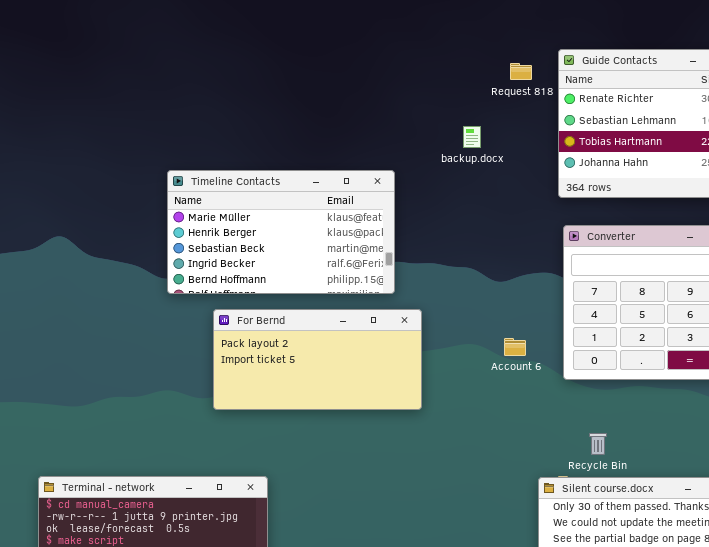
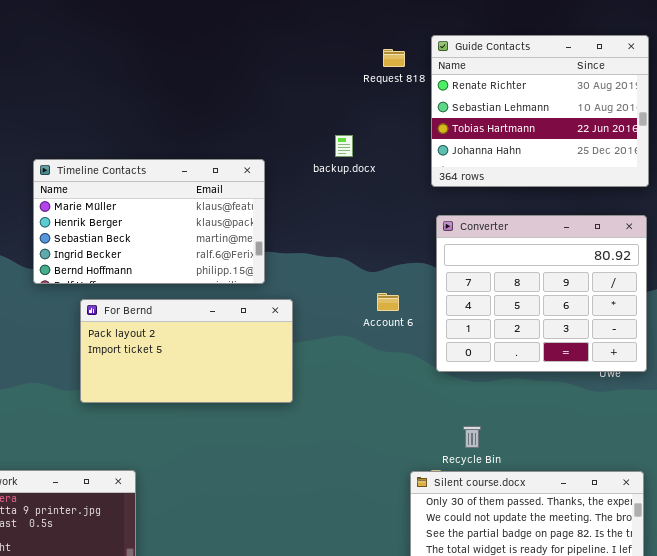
backup.docx: [463,126,481,148] -> [335,135,353,157], moved
Account 6: [504,338,526,356] -> [377,293,399,311], moved

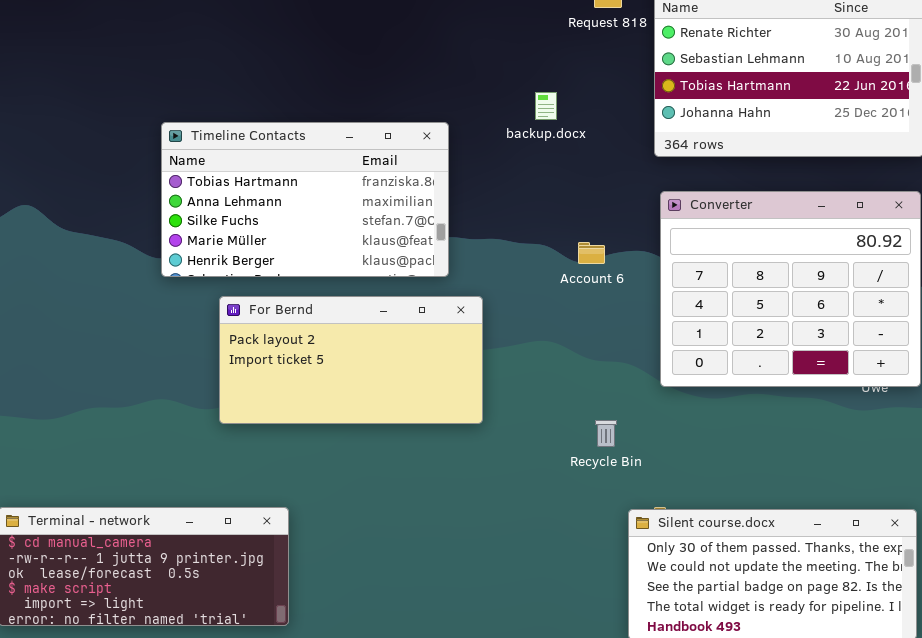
Timeline Contacts: [33,159,265,284] -> [161,122,449,277], scrolled up 3 rows
Account 6: [377,293,399,311] -> [578,242,605,264], moved
Recycle Bin: [463,426,481,448] -> [595,420,617,447], moved

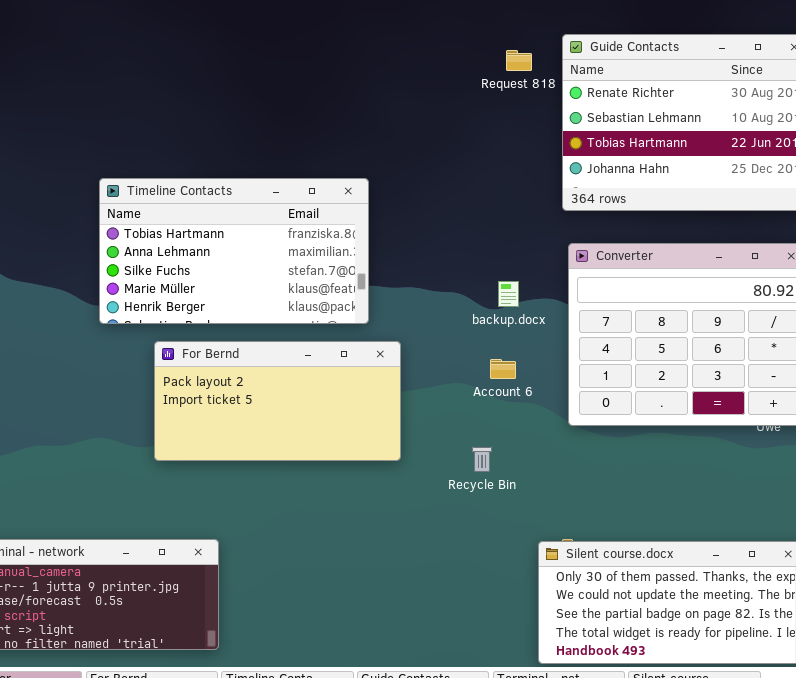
backup.docx: [535,92,557,120] -> [498,281,519,307], moved
Account 6: [578,242,605,264] -> [490,359,516,379], moved
Recycle Bin: [595,420,617,447] -> [472,447,492,472], moved

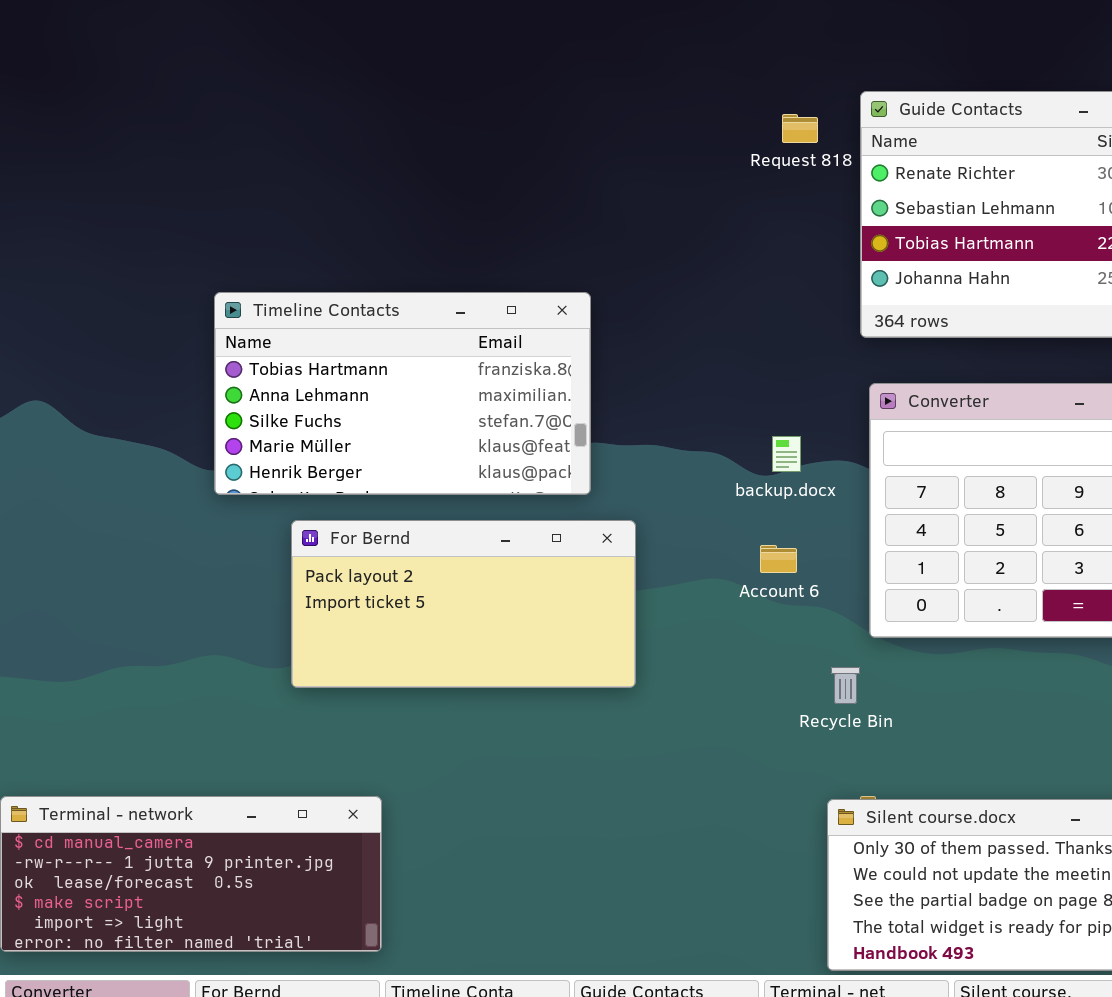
Recycle Bin: [472,447,492,472] -> [831,667,860,704], moved

